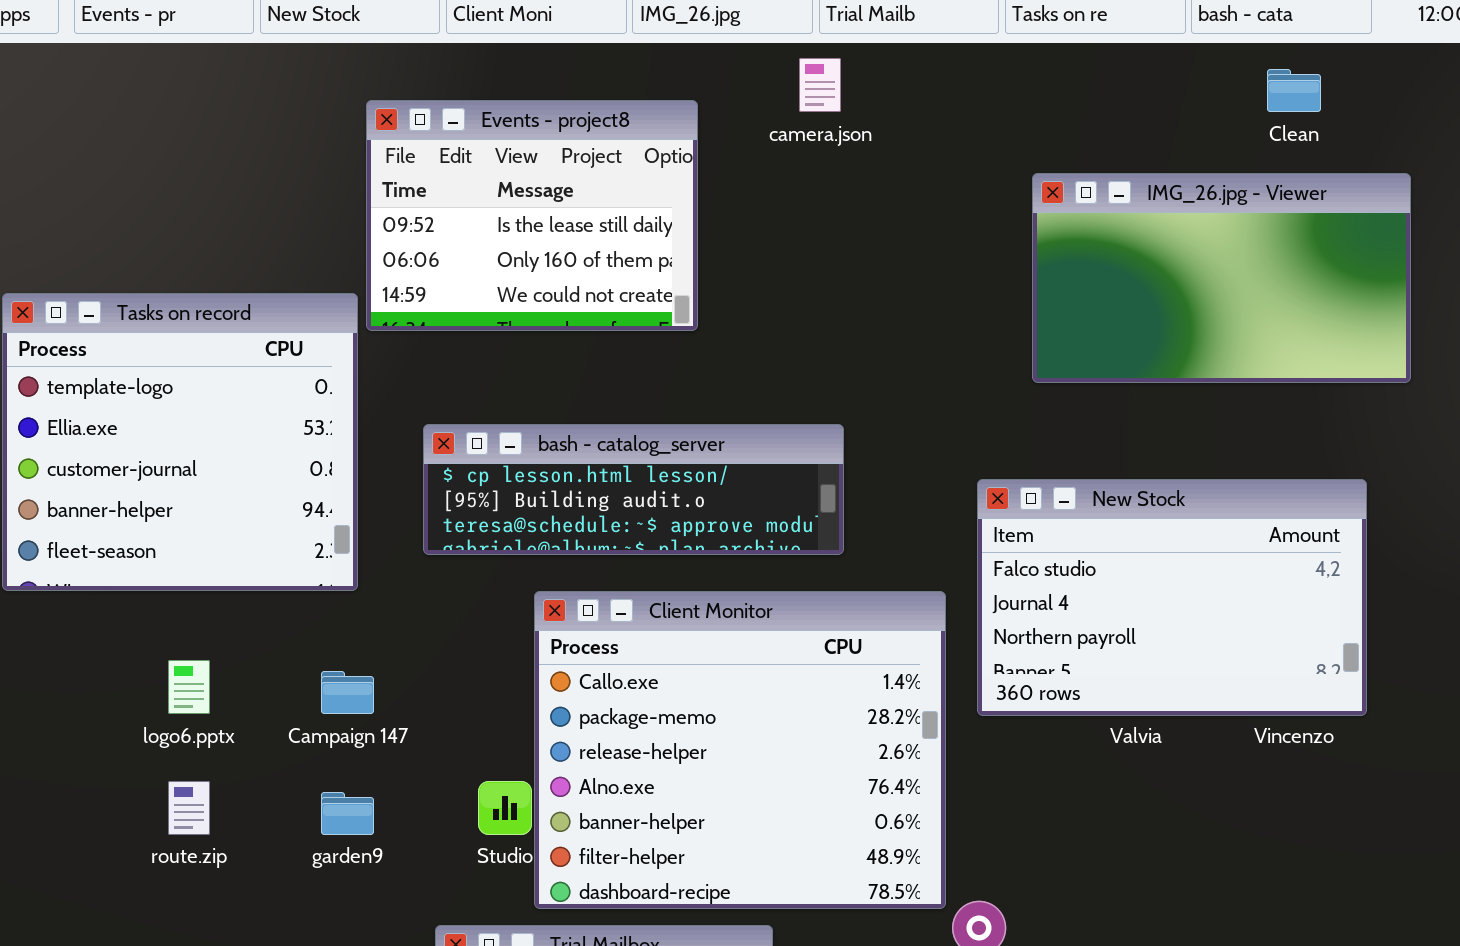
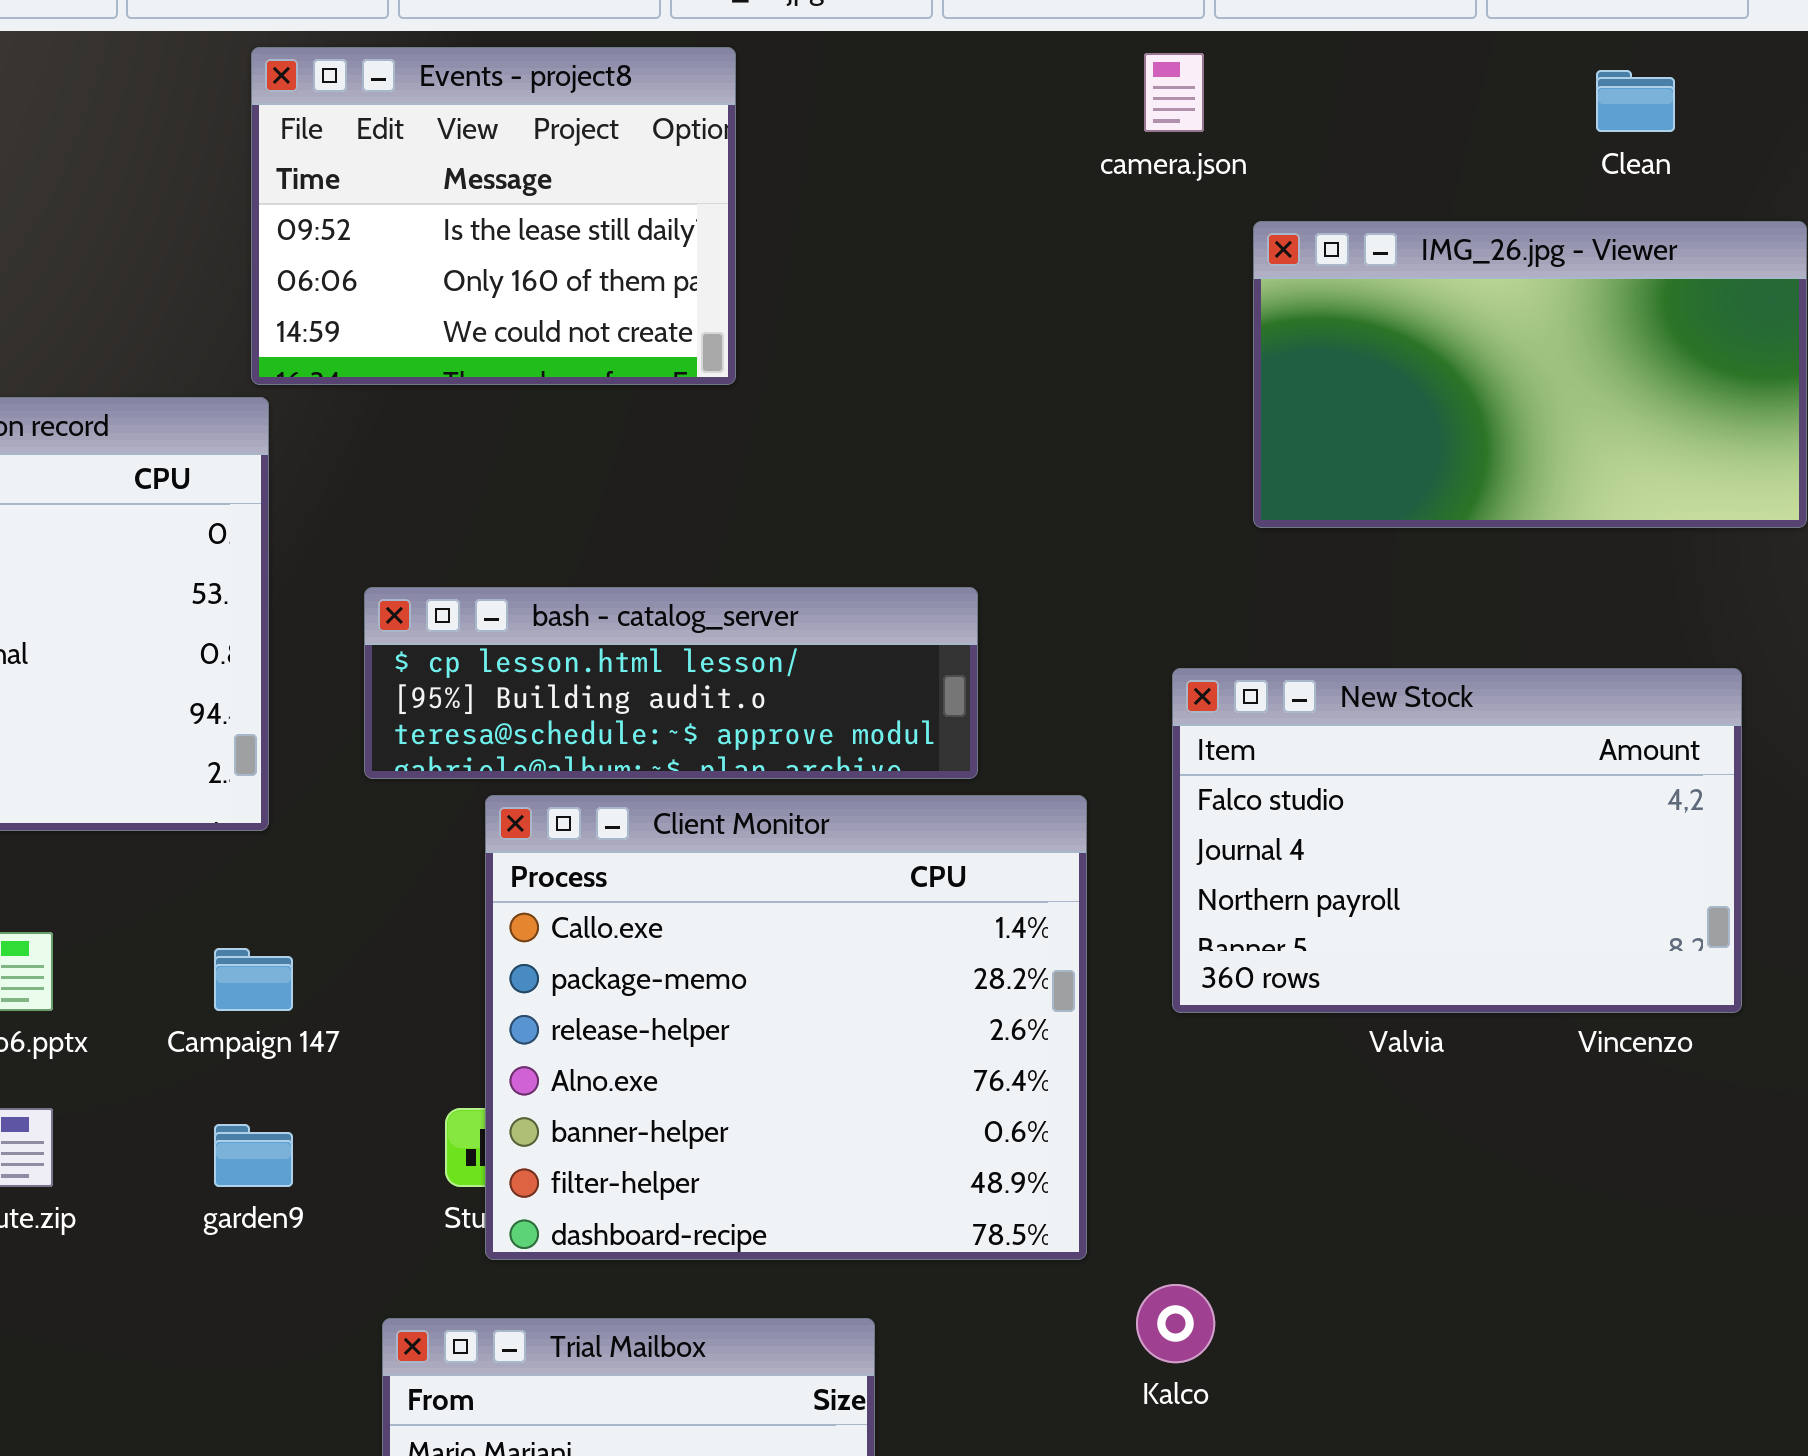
camera.json: [799,58,841,112] -> [1144,53,1204,132], moved
Events - project8: [366,100,698,331] -> [251,47,736,385], moved
Client Monitor: [534,591,946,909] -> [485,795,1087,1260], moved

